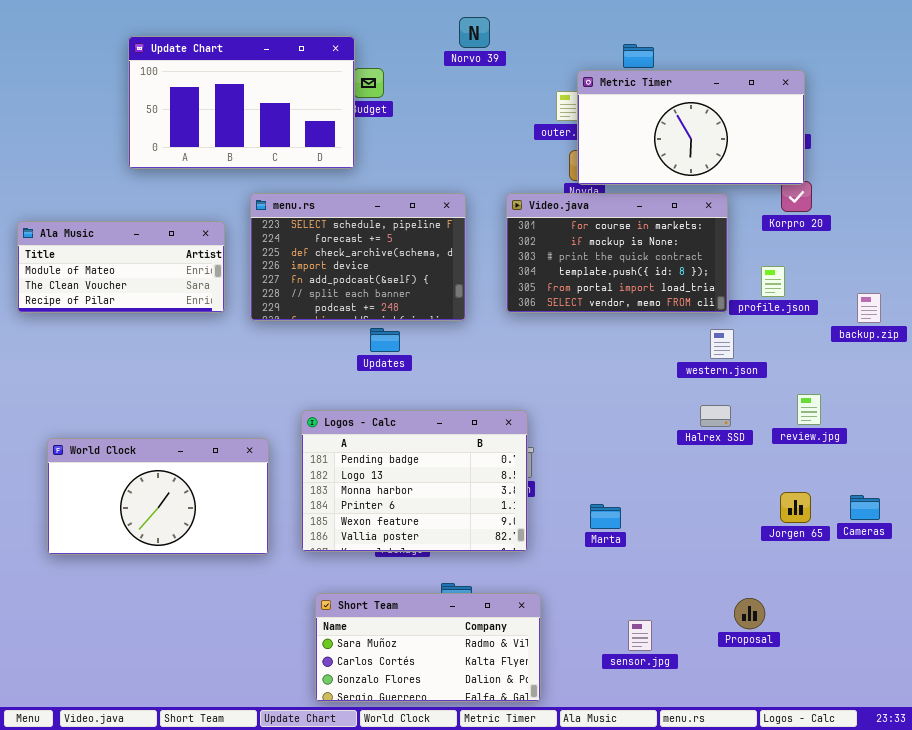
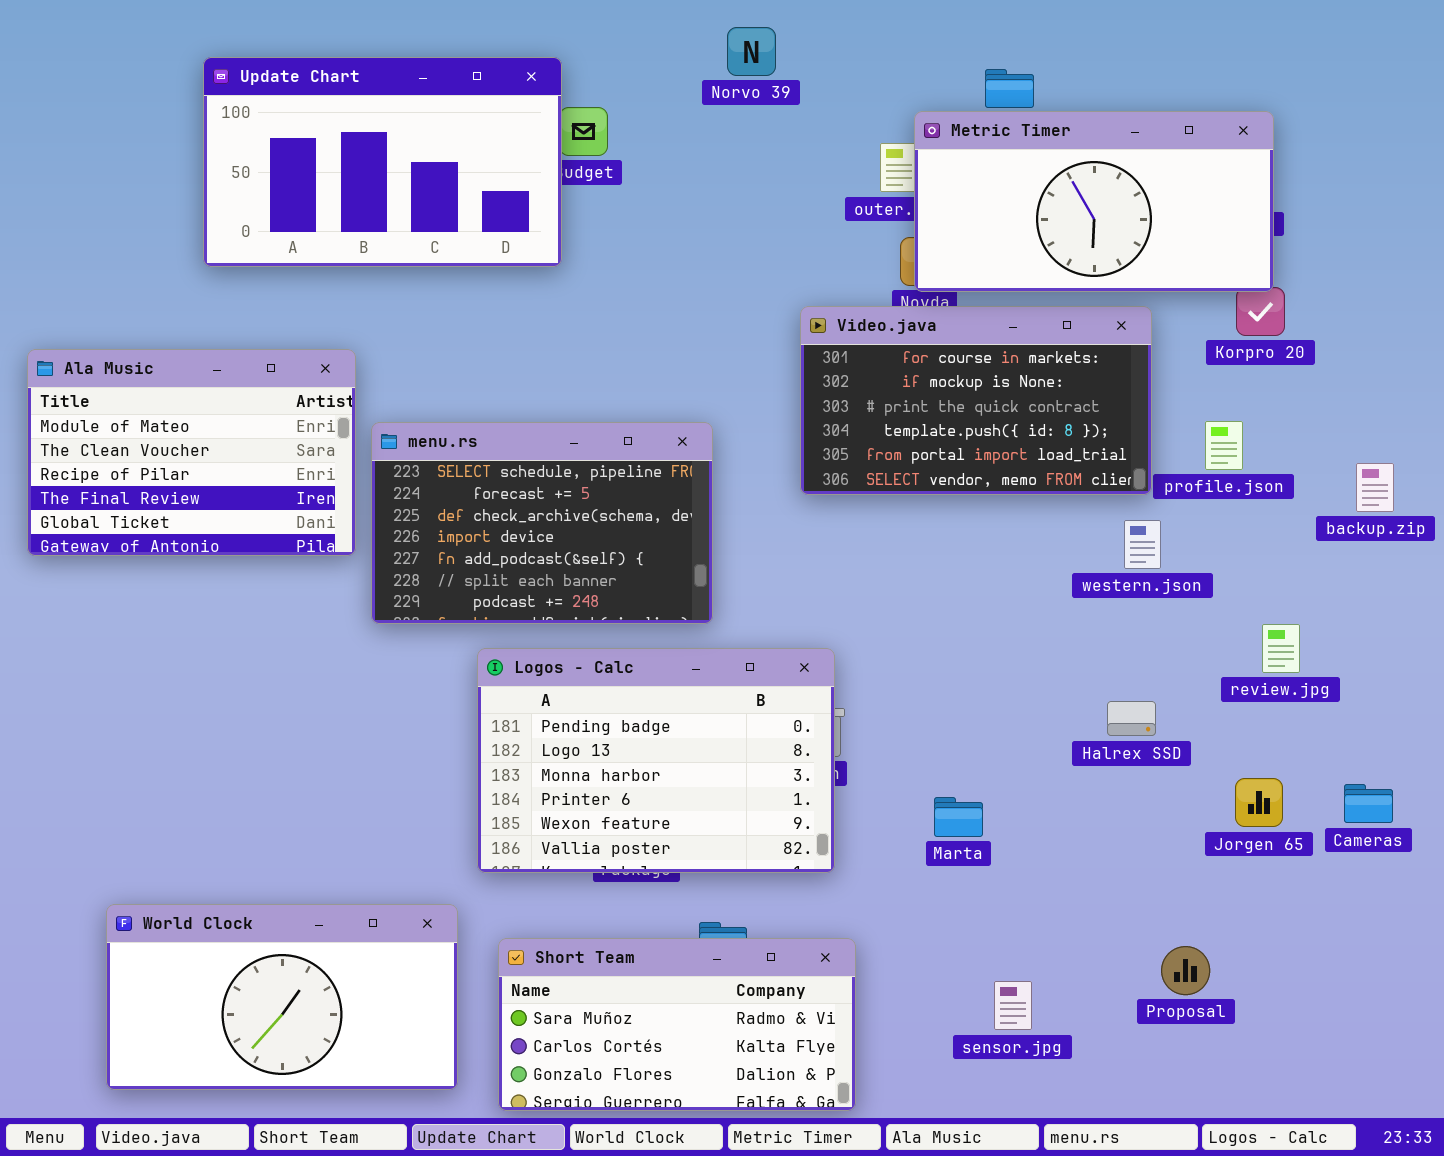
menu.rs: [250,193,466,321] -> [371,422,713,624], moved
Ala Music: [17,221,225,313] -> [27,349,356,556], resized
Halrex SSD: [700,405,731,427] -> [1107,701,1156,736], moved
World Clock: [47,438,269,555] -> [106,904,458,1090], moved

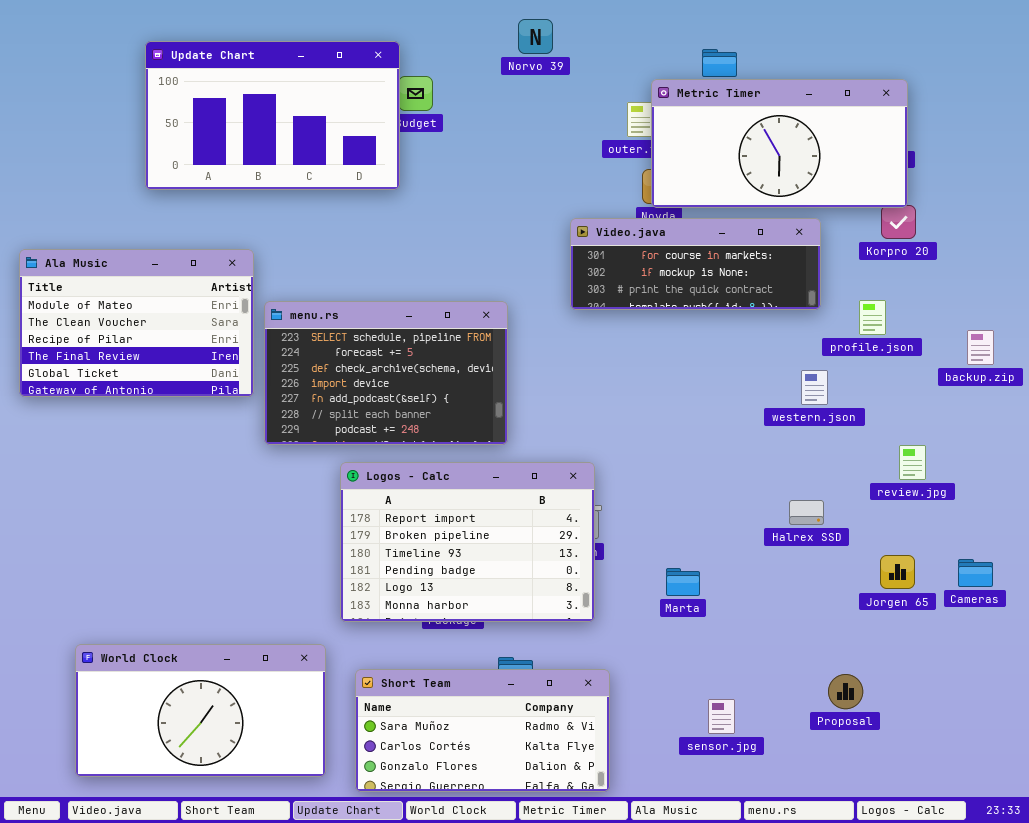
Video.java: [800,306,1152,495] -> [570,218,821,310], resized
Logos - Calc: [477,648,835,873] -> [340,462,595,622], scrolled up 3 rows

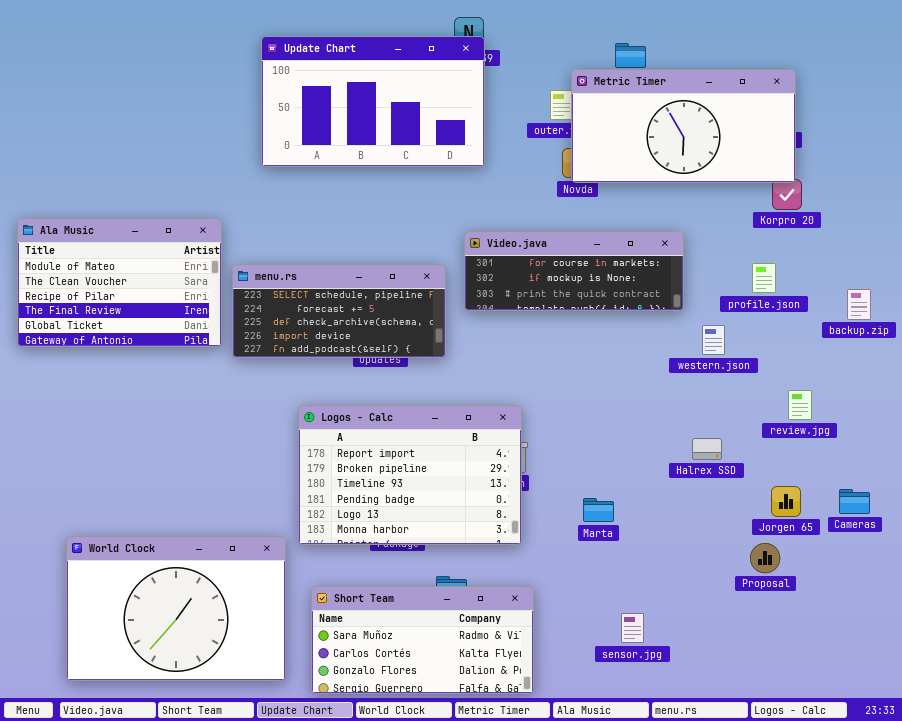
Update Chart: [145,41,400,190] -> [261,36,485,167], moved
Video.java: [570,218,821,310] -> [464,231,684,311], moved
menu.rs: [264,301,508,445] -> [232,264,446,358], resized
World Clock: [75,644,326,777] -> [66,536,286,681], resized
Proposal: [828,674,863,709] -> [750,543,780,573], moved

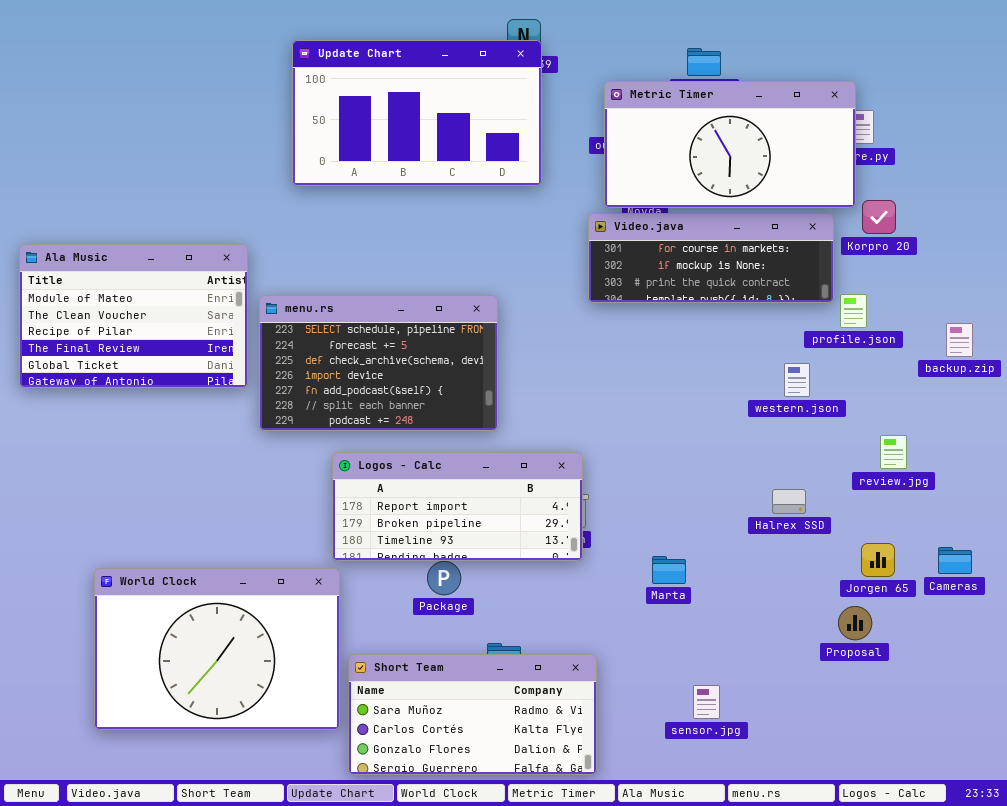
Metric Timer: [571,69,796,183] -> [604,81,856,208], moved
Video.java: [464,231,684,311] -> [588,213,834,303], moved
menu.rs: [232,264,446,358] -> [259,295,498,431], resized
Logos - Calc: [298,405,522,545] -> [332,452,583,561], resized
World Clock: [66,536,286,681] -> [94,568,340,730], moved

